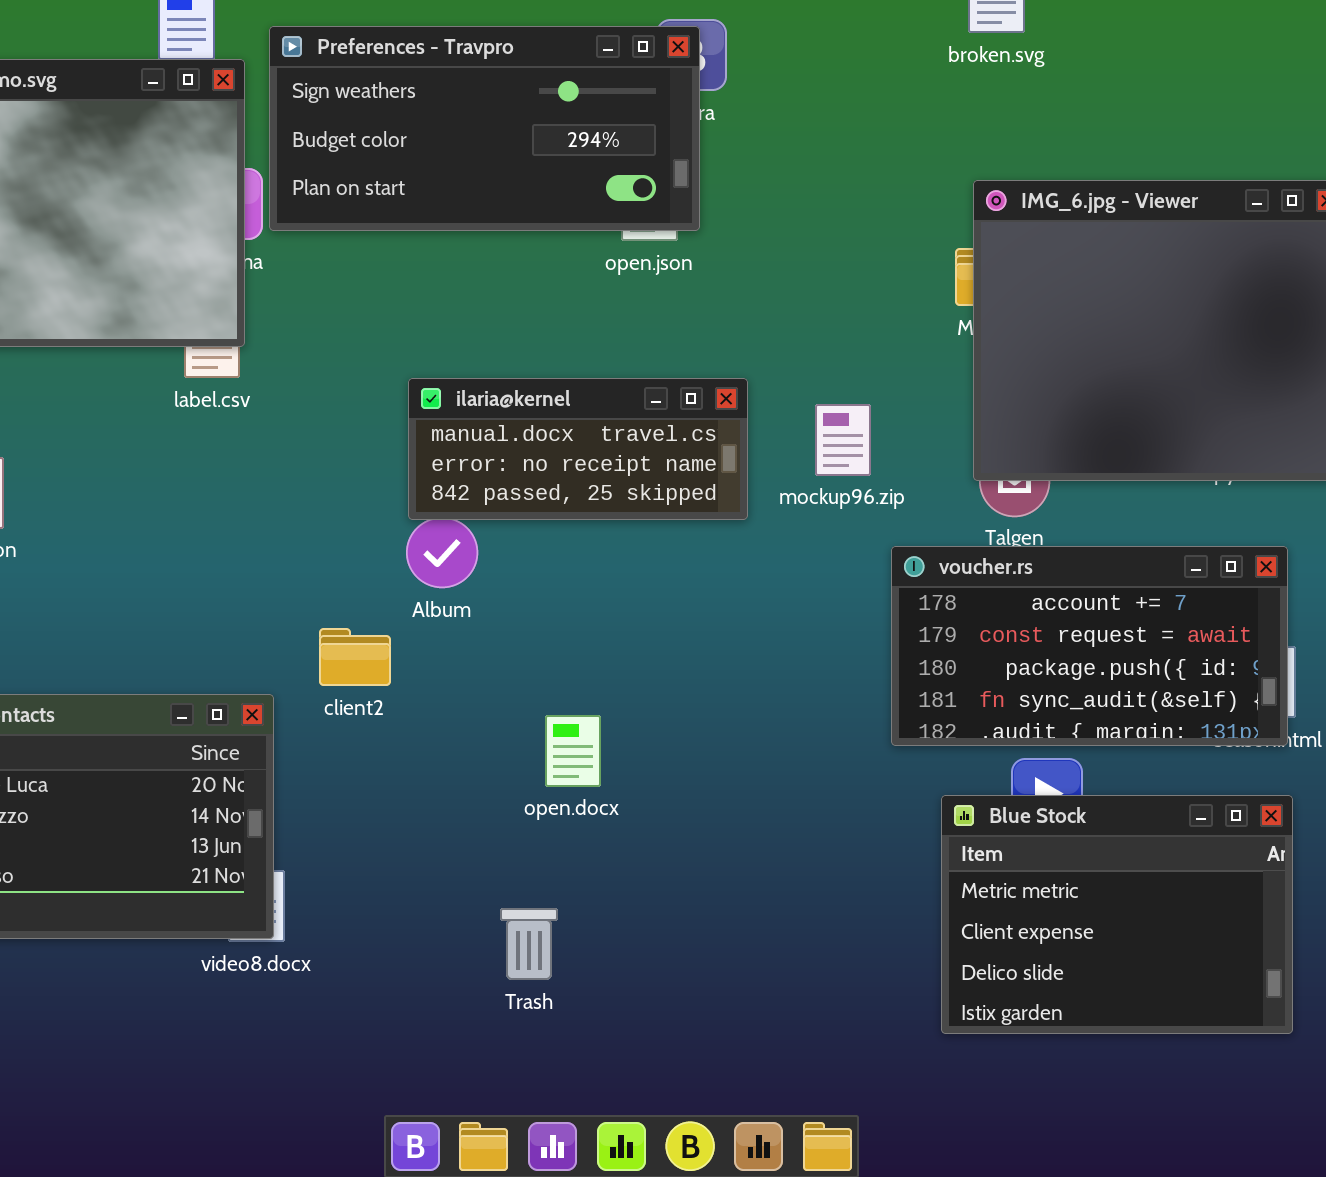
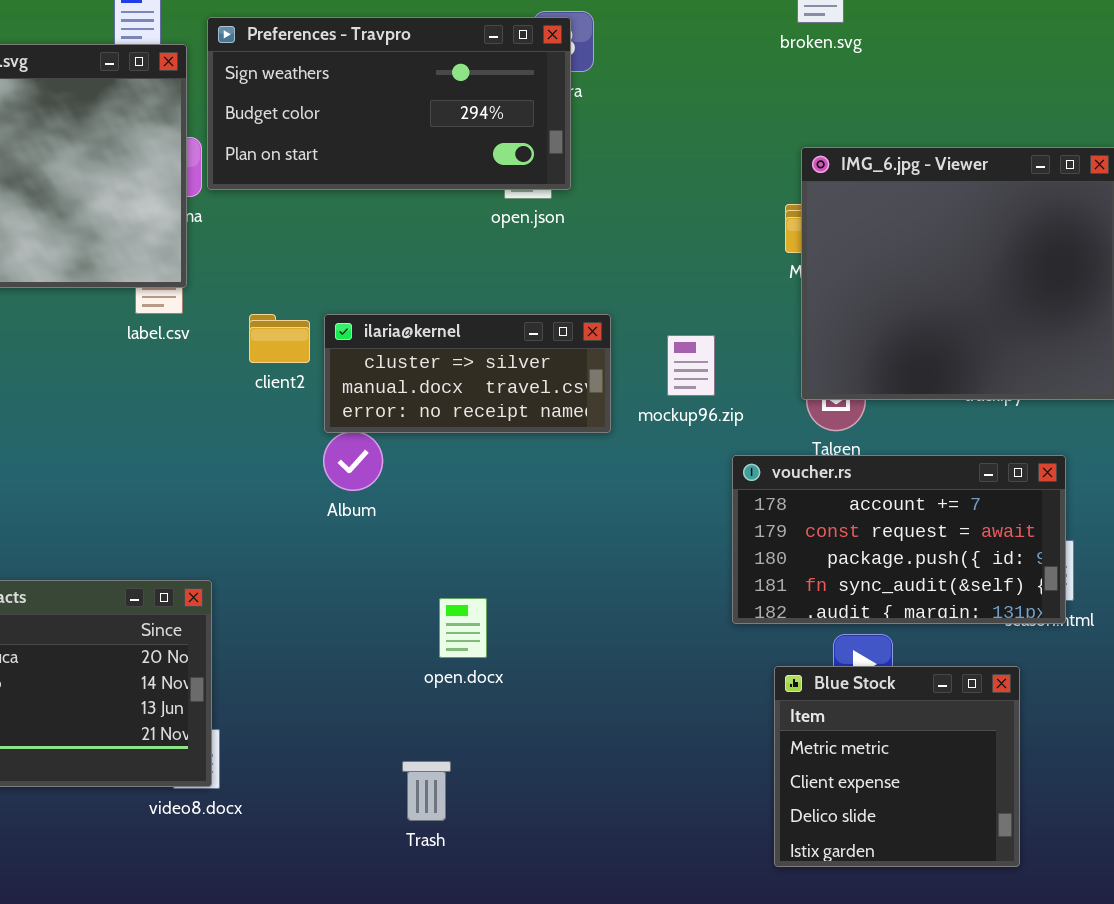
ilaria@kernel: [408,378,748,520] -> [324,314,611,433], scrolled up 1 row
client2: [319,628,391,686] -> [249,314,310,363], moved
Blue Stock: [941,795,1293,1034] -> [774,666,1020,867], resized

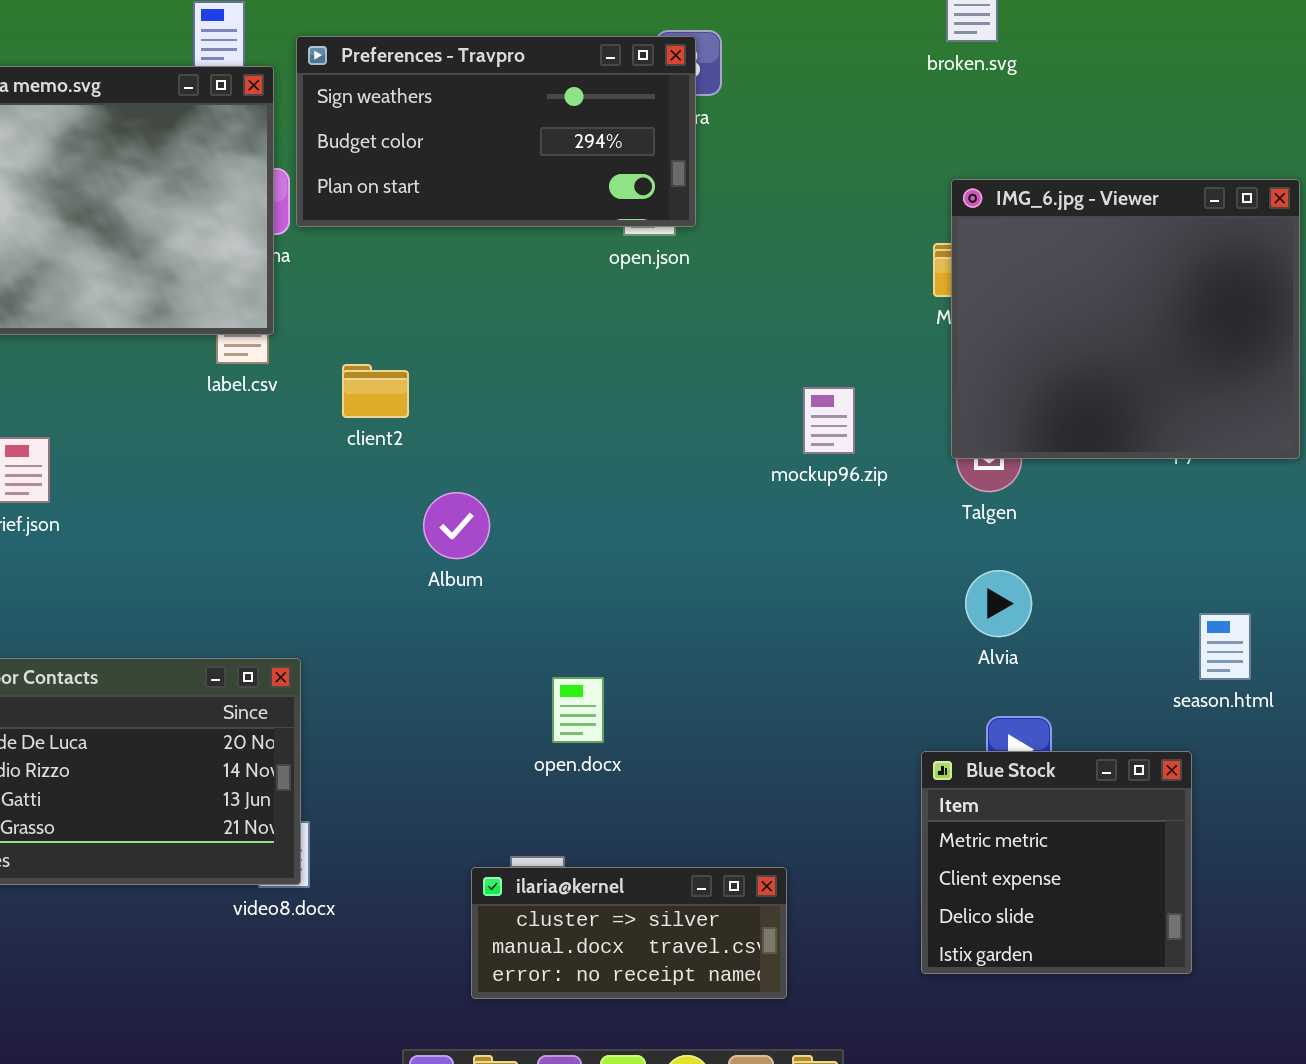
ilaria@kernel: [324,314,611,433] -> [471,867,787,999], moved
voucher.rs: [732,455,1066,624] -> none, closed

